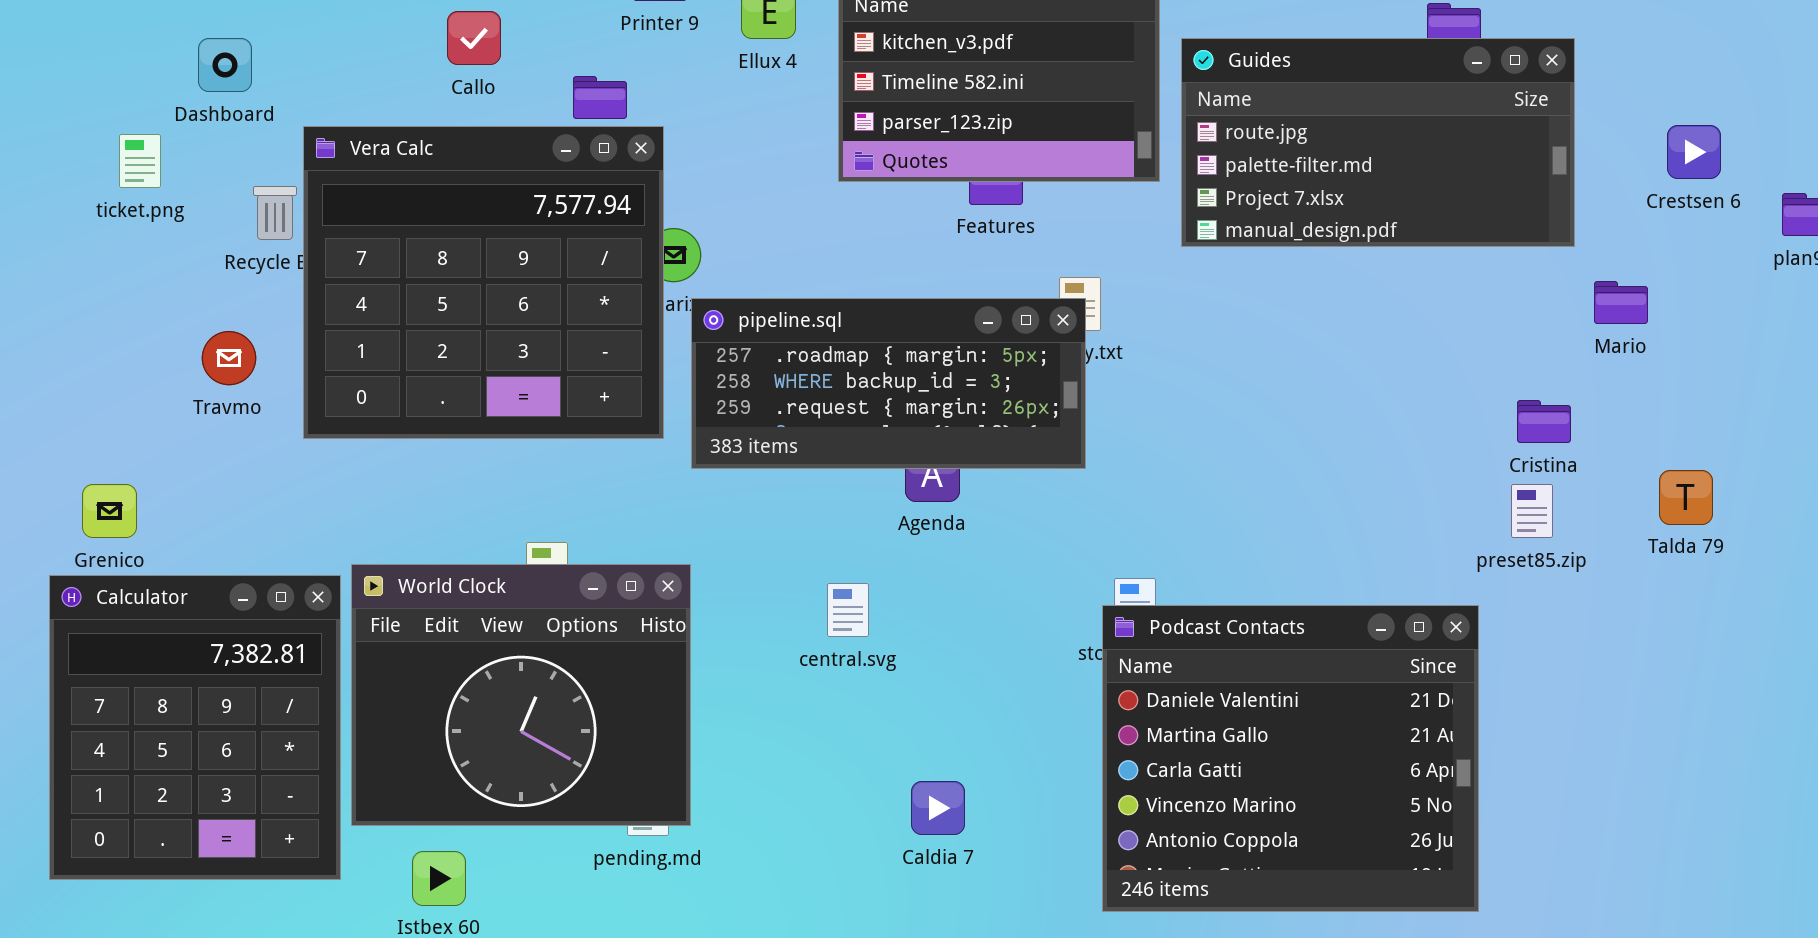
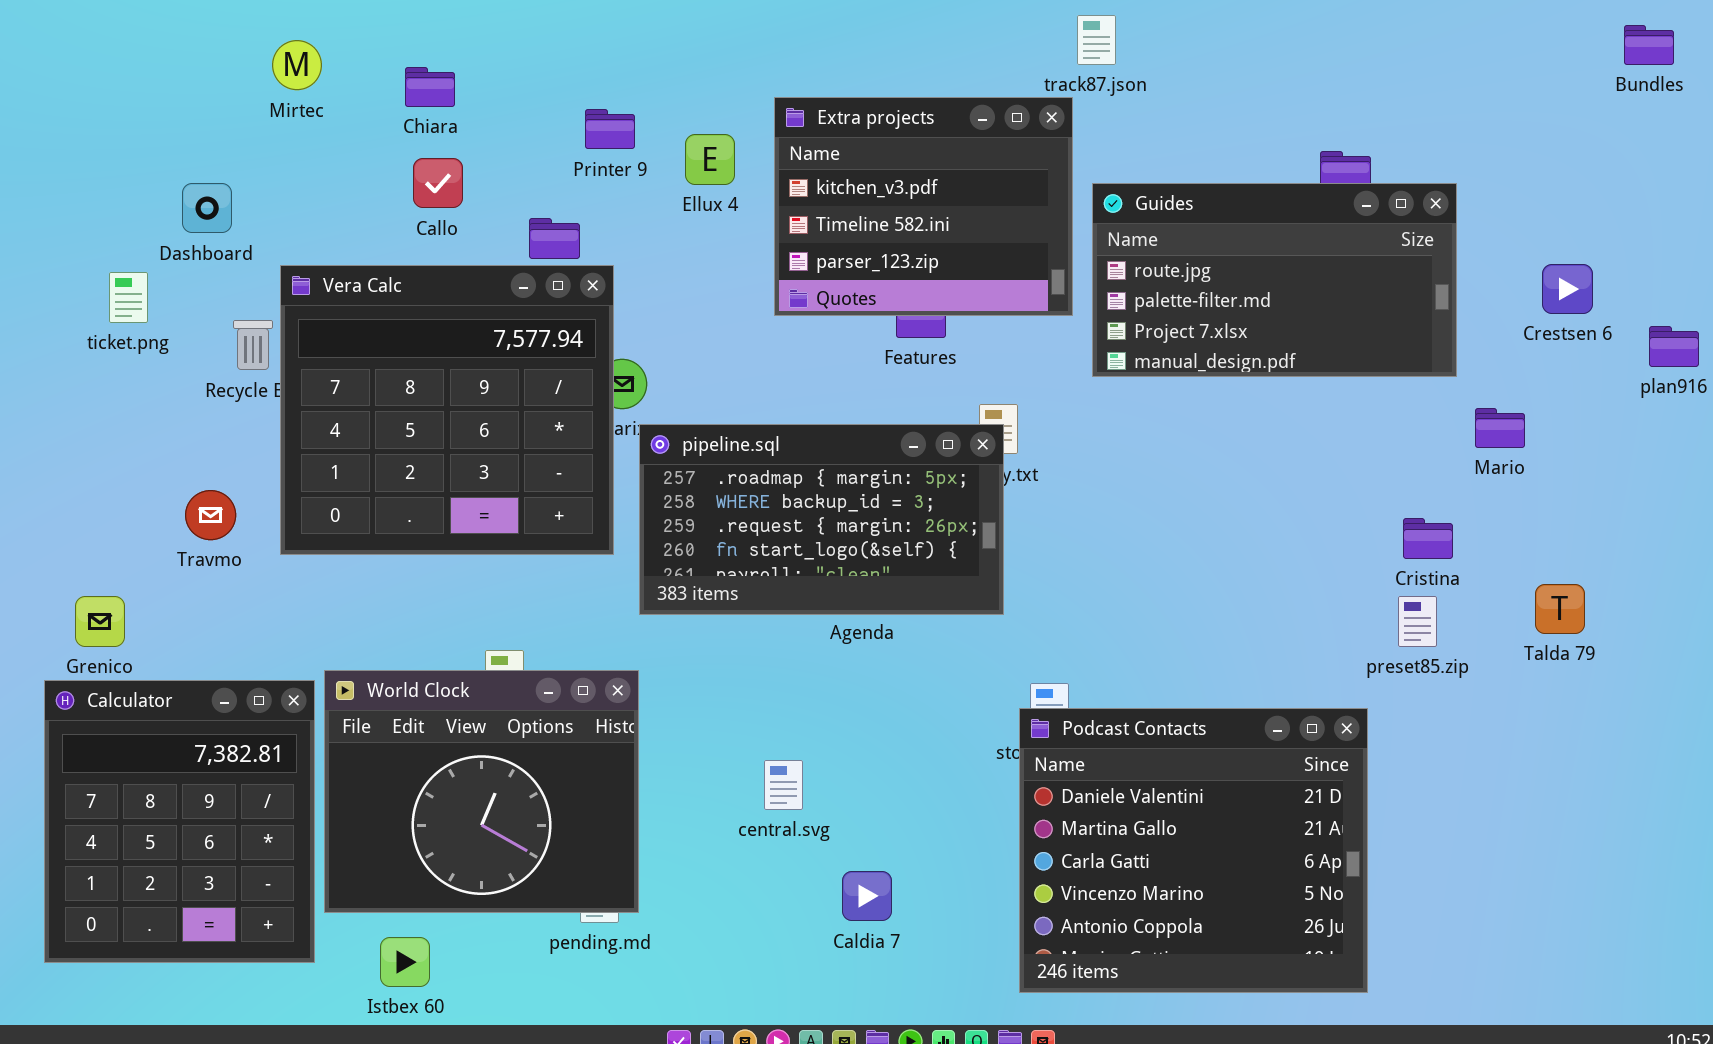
pipeline.sql: [691,298,1086,469] -> [639,424,1004,615], resized
Travmo: [202,331,256,385] -> [185,490,236,540], moved
central.svg: [827,583,869,637] -> [764,760,803,810], moved

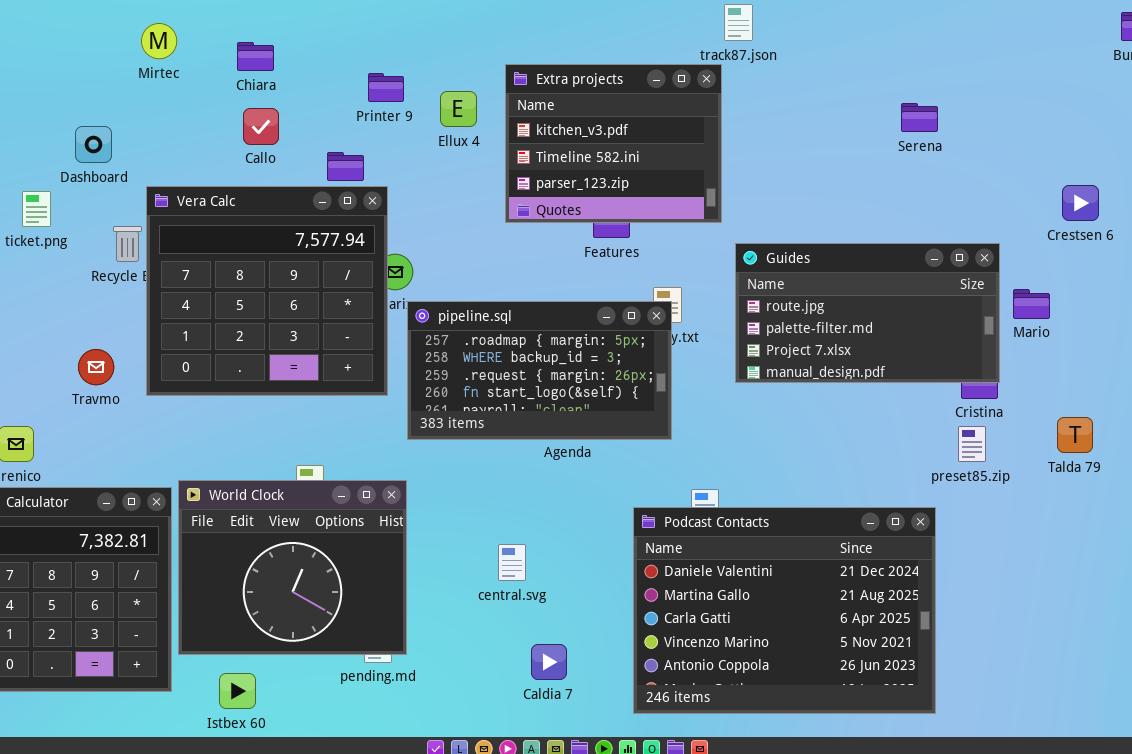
Guides: [1092,183,1457,377] -> [735,243,1000,383], moved
Podcast Contacts: [1019,708,1368,993] -> [633,507,936,714], resized
Caldia 7: [842,871,892,921] -> [531,644,567,680], moved

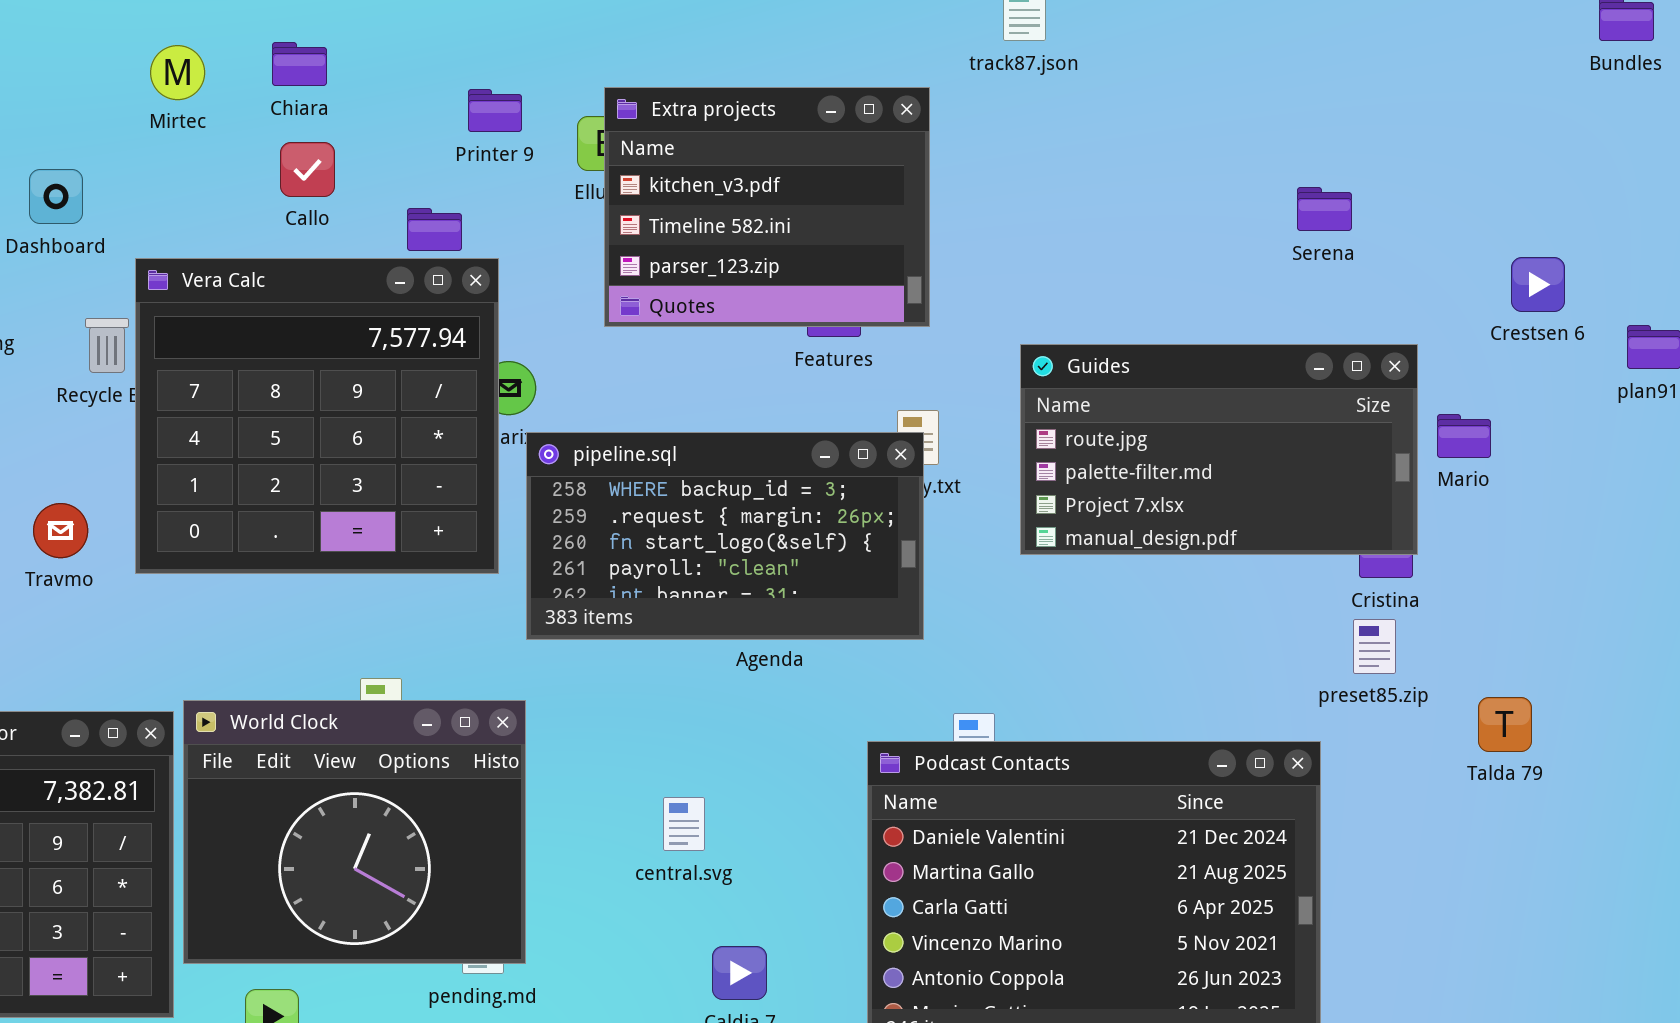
Mirtec: [141,23,177,59] -> [150,45,205,100], moved
Extra projects: [505,64,722,223] -> [604,87,930,327], moved
Serena: [901,103,938,132] -> [1297,187,1352,231], moved
pipeline.sql: [407,301,672,440] -> [526,432,924,640], scrolled down 1 row
Talda 79: [1057,417,1093,453] -> [1478,697,1532,752], moved

